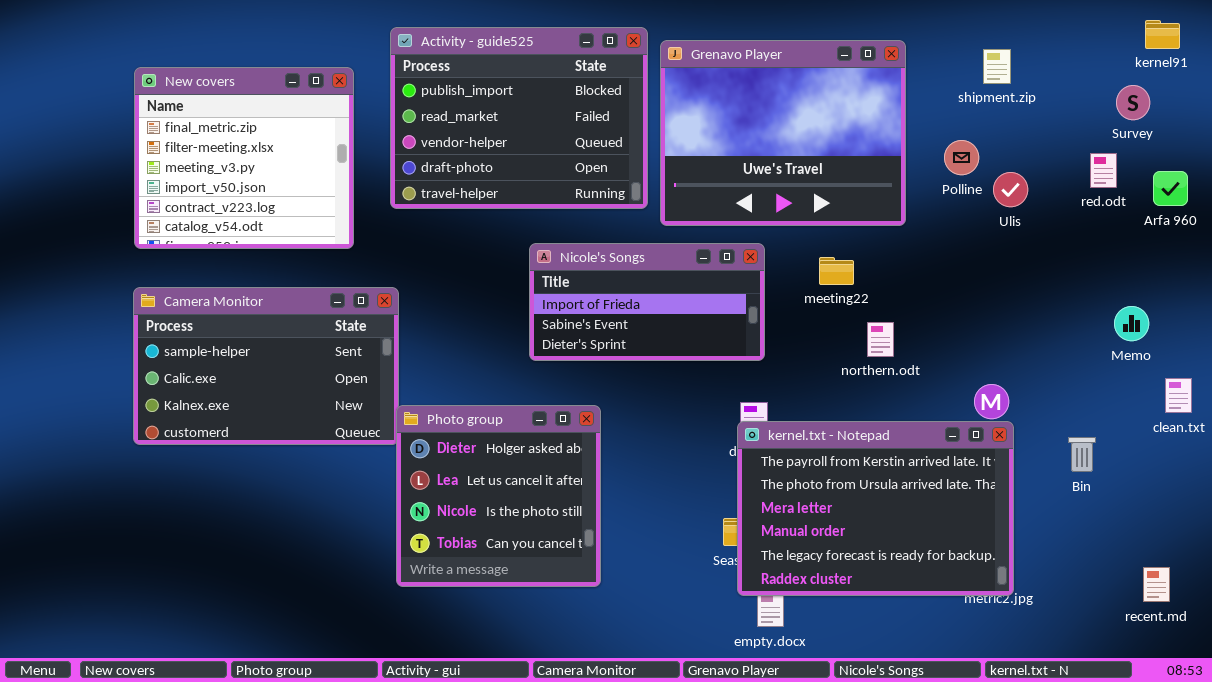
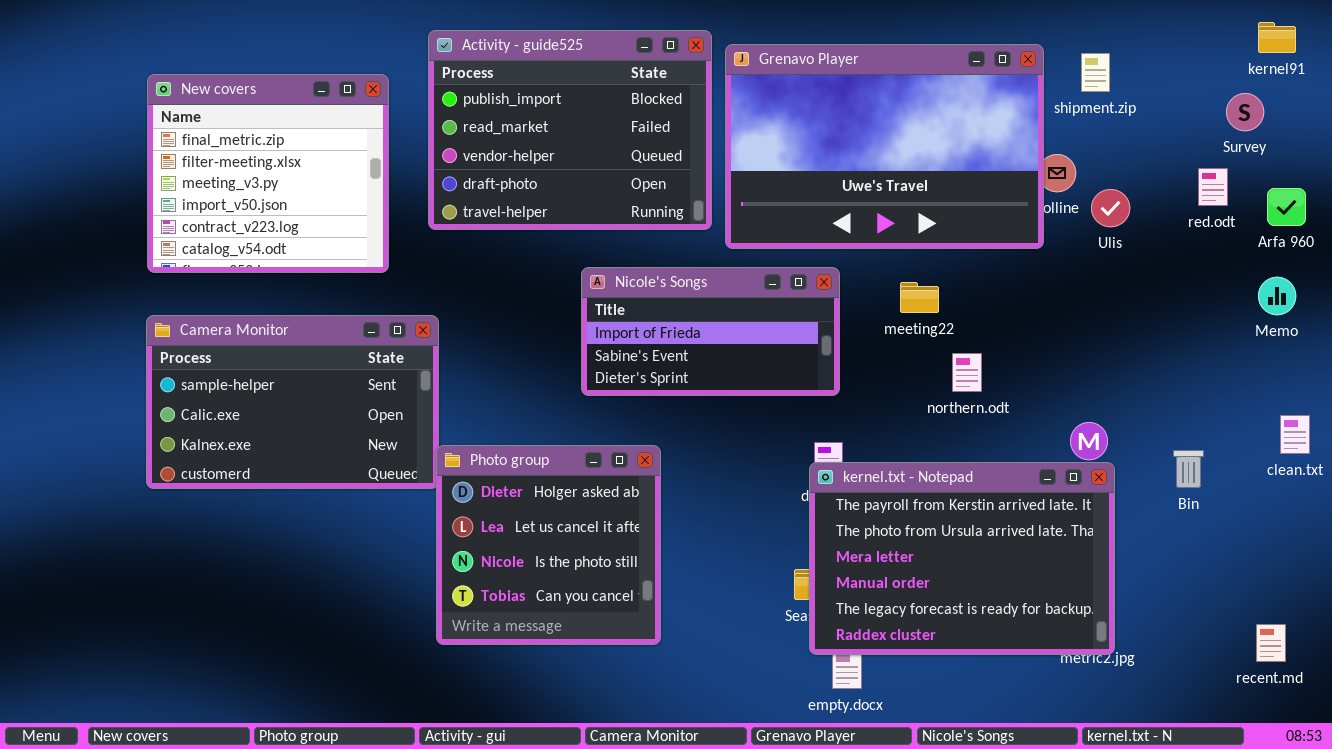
Grenavo Player: [660,40,906,226] -> [725,44,1044,249], resized
Memo: [1114,306,1149,341] -> [1258,277,1296,315], moved
Bin: [1068,437,1096,472] -> [1173,450,1204,488], moved

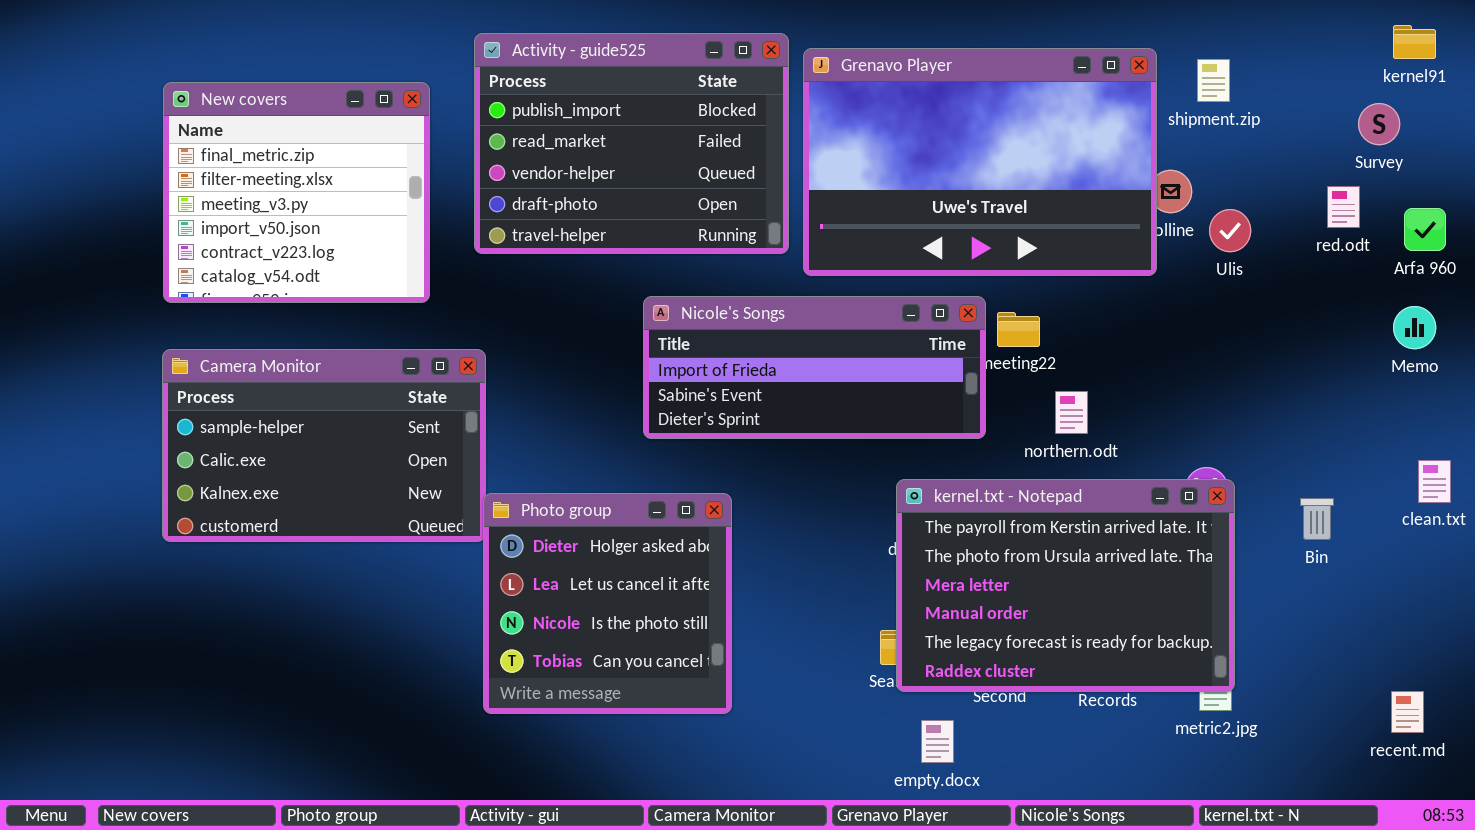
Nicole's Songs: [581,267,840,396] -> [643,296,986,439], resized
kernel.txt - Notepad: [809,462,1115,655] -> [896,479,1235,692], moved

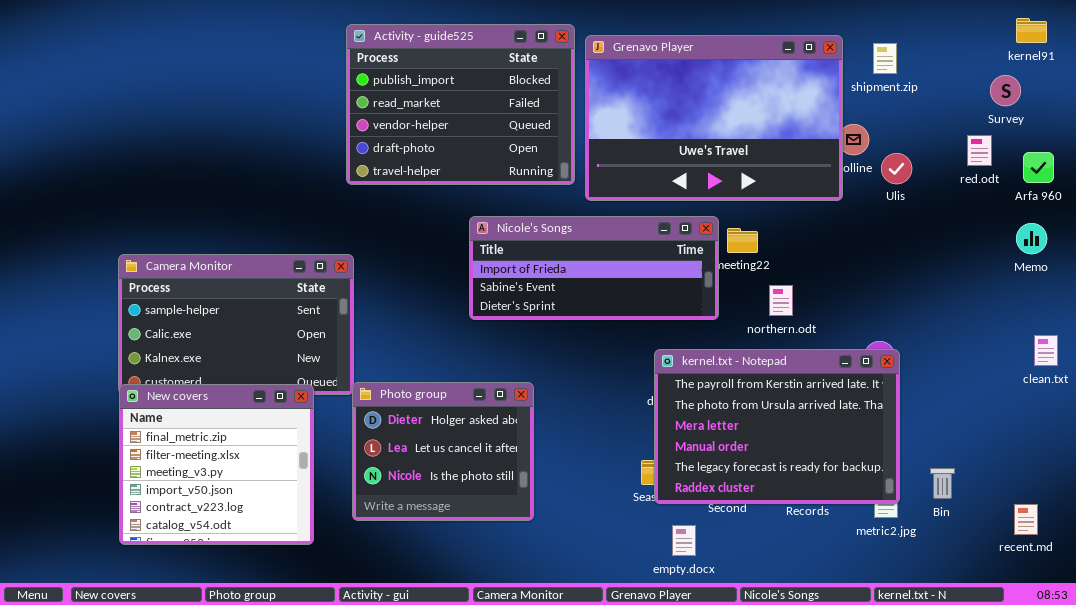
New covers: [163,82,430,303] -> [119,384,314,545], moved
Photo group: [483,493,732,714] -> [352,382,534,521], resized
Bin: [1300,498,1334,540] -> [930,468,955,499], moved

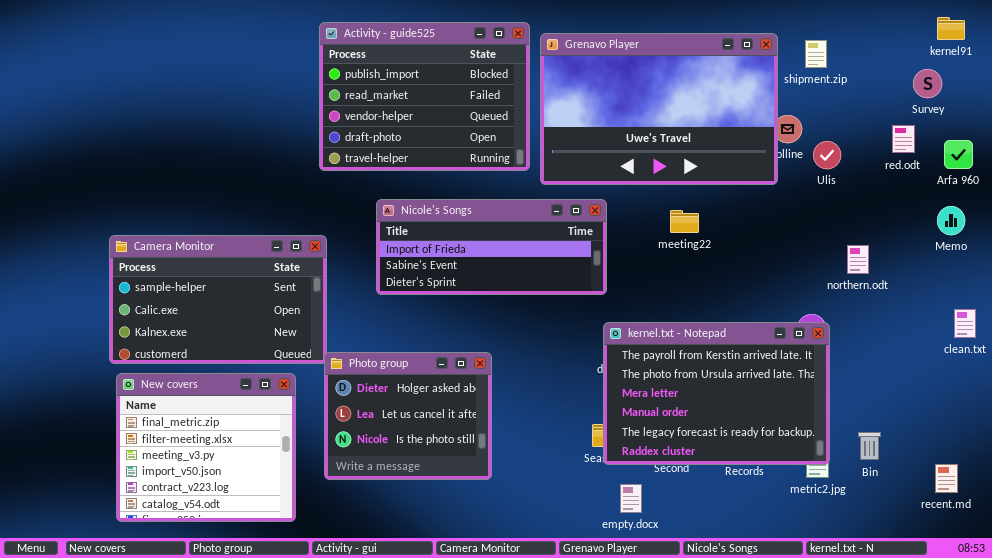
Nicole's Songs: [469,216,719,320] -> [376,199,607,295], moved
northern.odt: [769,285,793,316] -> [847,245,869,274], moved
New covers: [119,384,314,545] -> [116,373,296,522], moved

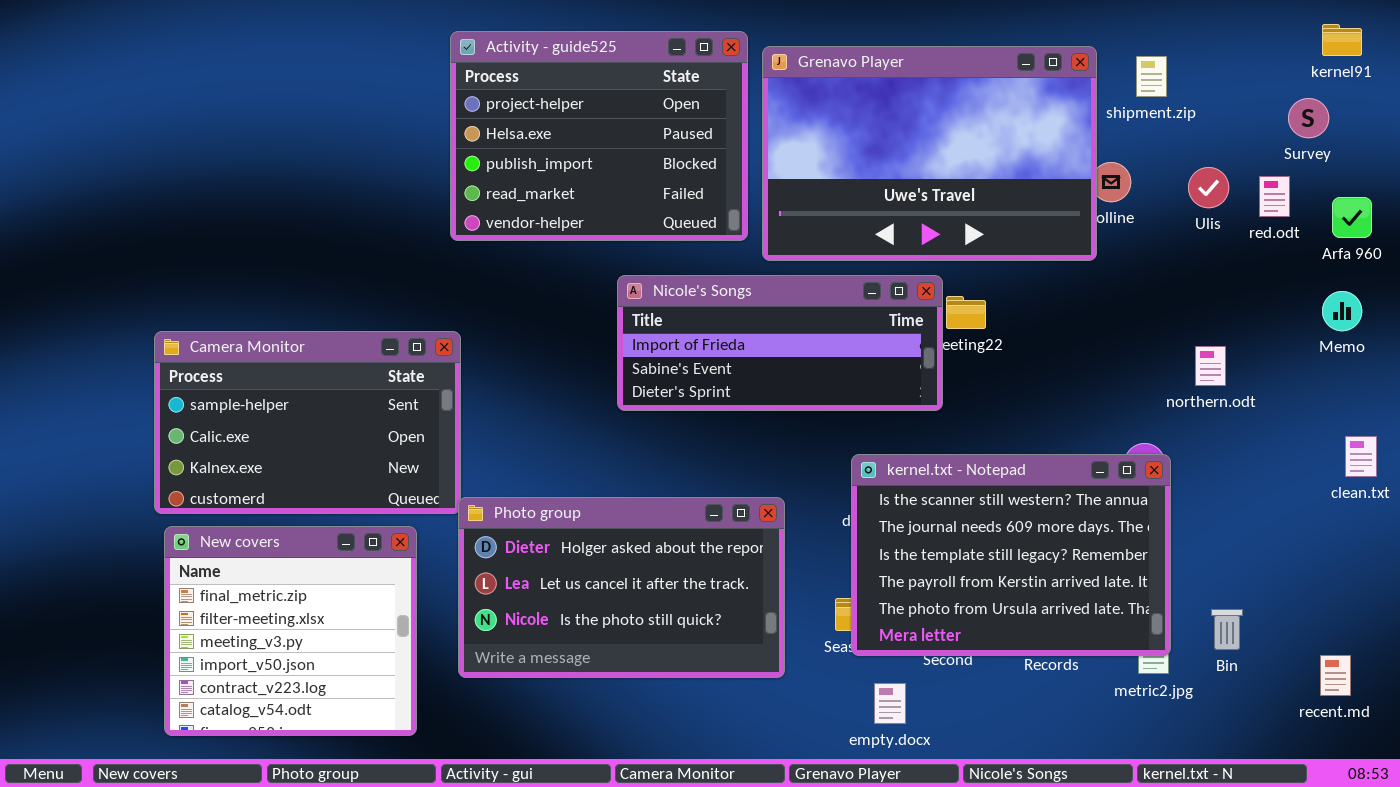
Activity - guide525: [319,22,530,171] -> [450,31,748,241], scrolled up 2 rows
Ulis: [813,141,841,169] -> [1188,167,1229,208], moved
Nicole's Songs: [376,199,607,295] -> [617,275,943,411], moved
kernel.txt - Notepad: [603,322,830,465] -> [851,454,1171,656], scrolled up 3 rows
Photo group: [324,352,492,480] -> [458,497,785,678], resized

